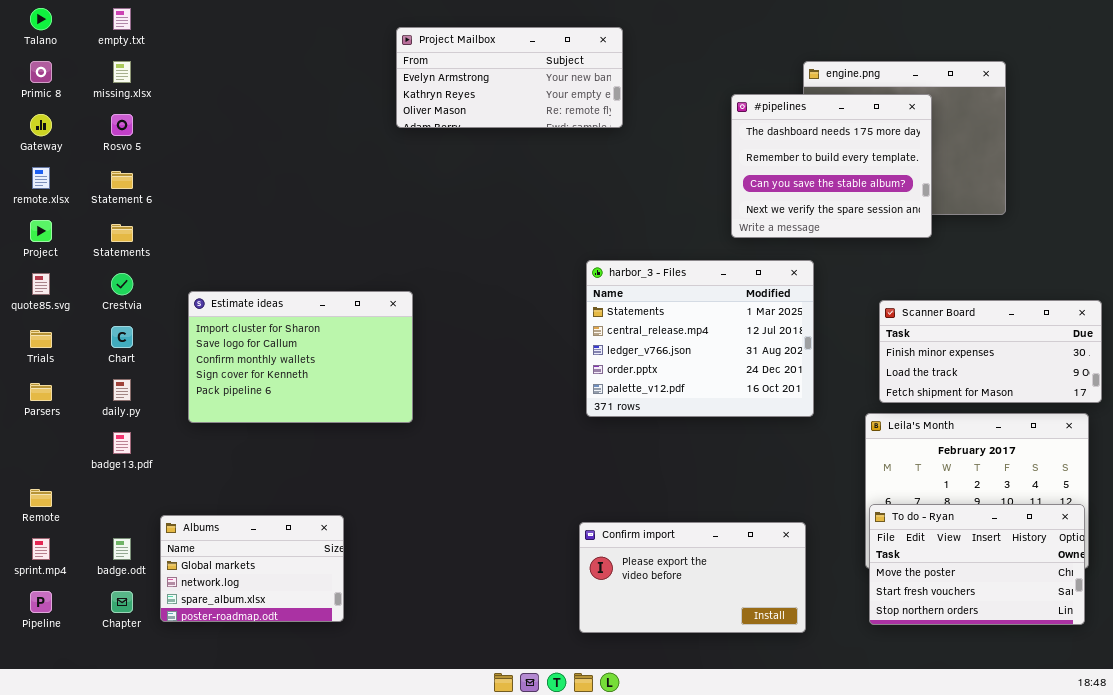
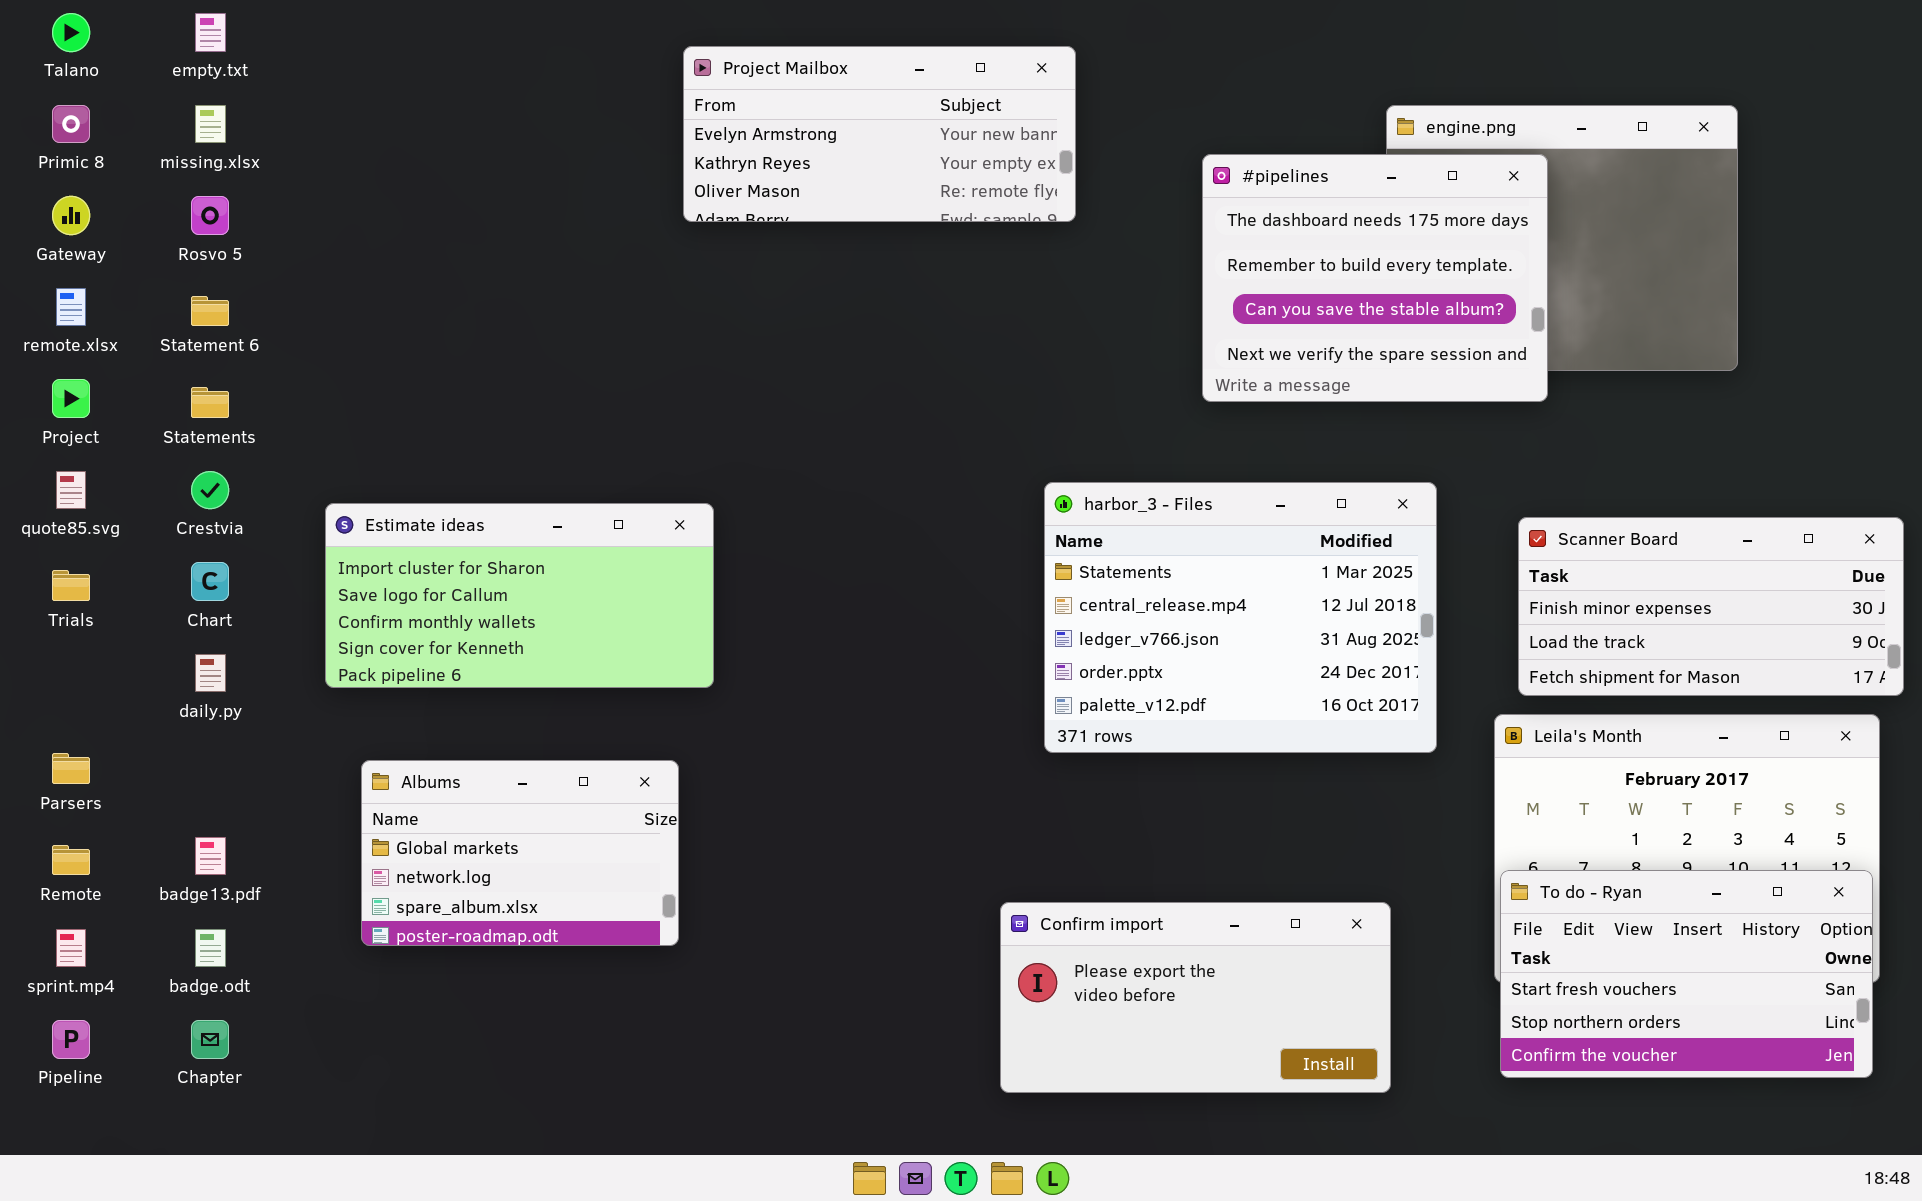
#pipelines: [731,94,932,238] -> [1202,154,1548,402], moved
harbor_3 - Files: [586,260,814,417] -> [1044,482,1437,753], moved
Estimate ideas: [188,291,413,423] -> [325,503,714,688], resized
Parsers: [30,383,52,401] -> [52,753,90,784], moved
badge13.pdf: [113,432,131,454] -> [195,837,226,875], moved
To do - Ryan: [869,504,1085,625] -> [1500,870,1873,1078], scrolled down 1 row
Albums: [160,515,344,622] -> [361,760,679,946], moved

